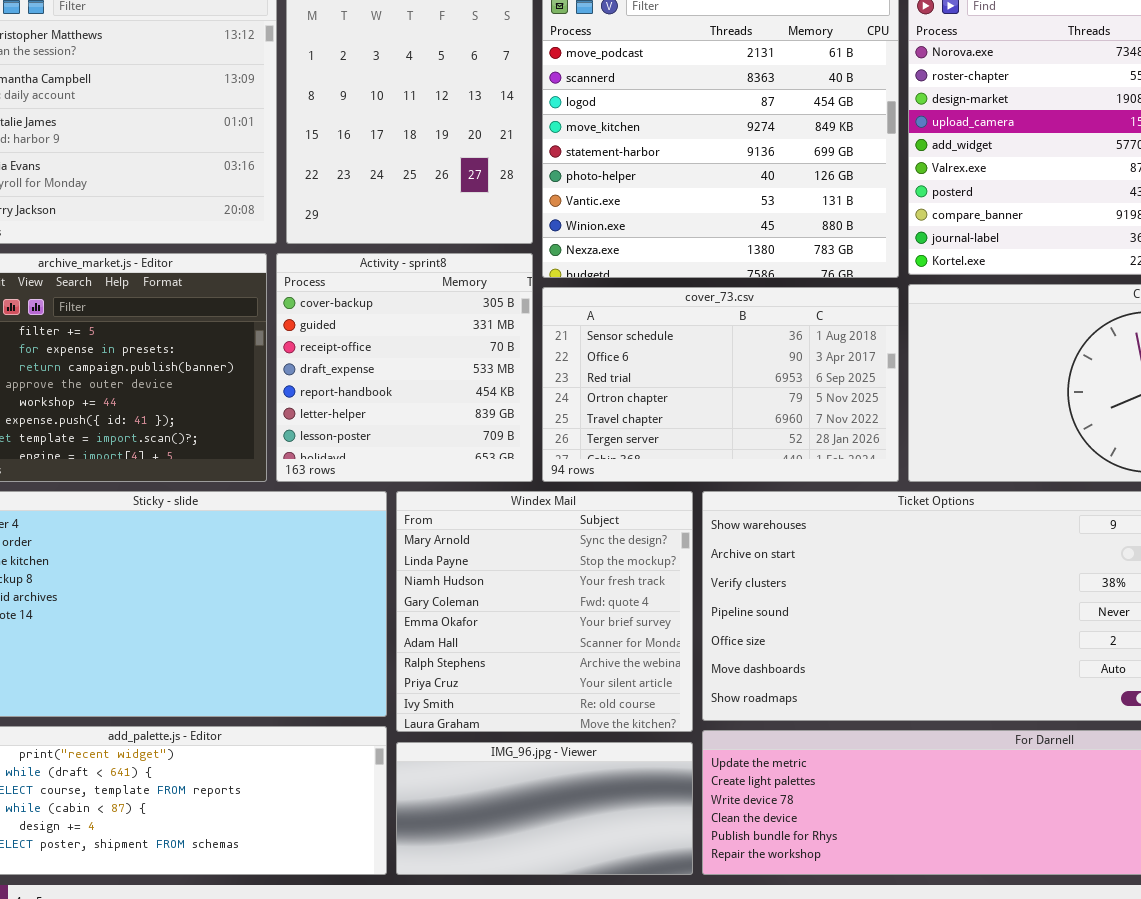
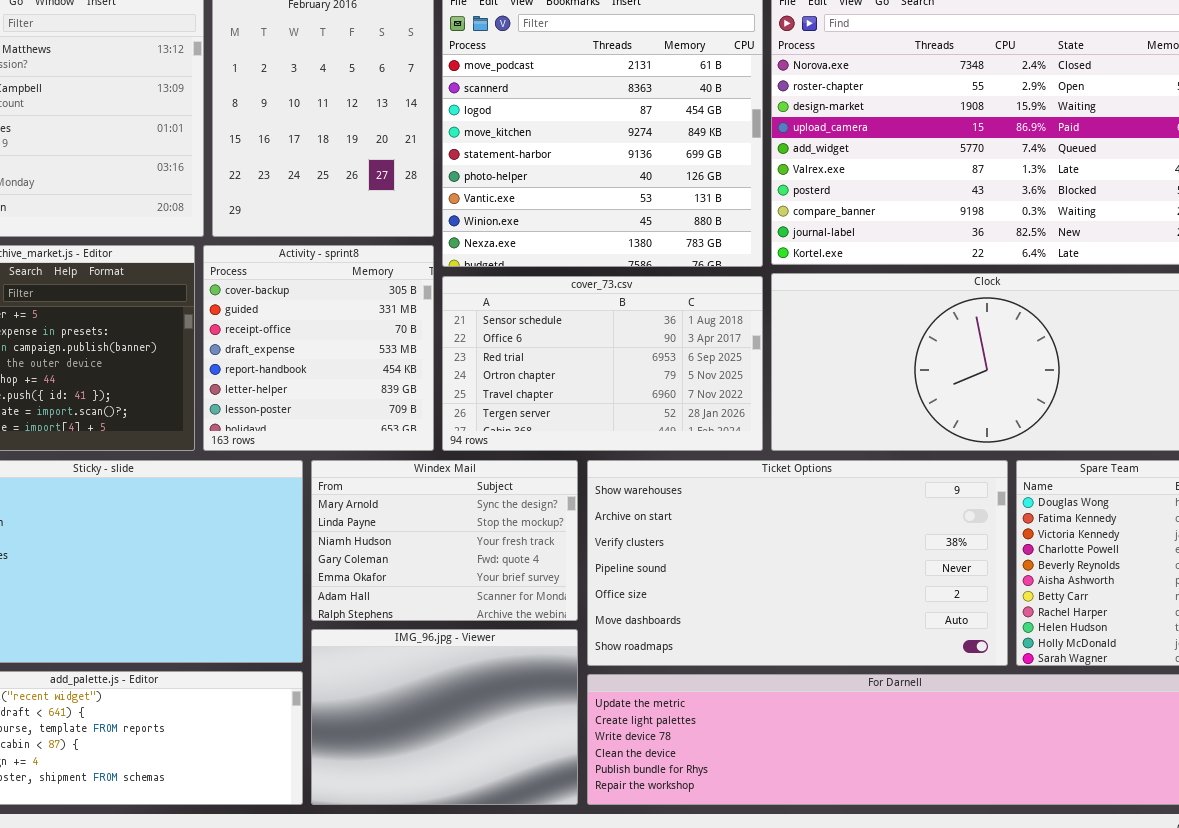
Windex Mail: [396,491,693,732] -> [311,460,578,621], resized
IMG_96.jpg - Viewer: [396,742,693,875] -> [311,629,578,805], resized

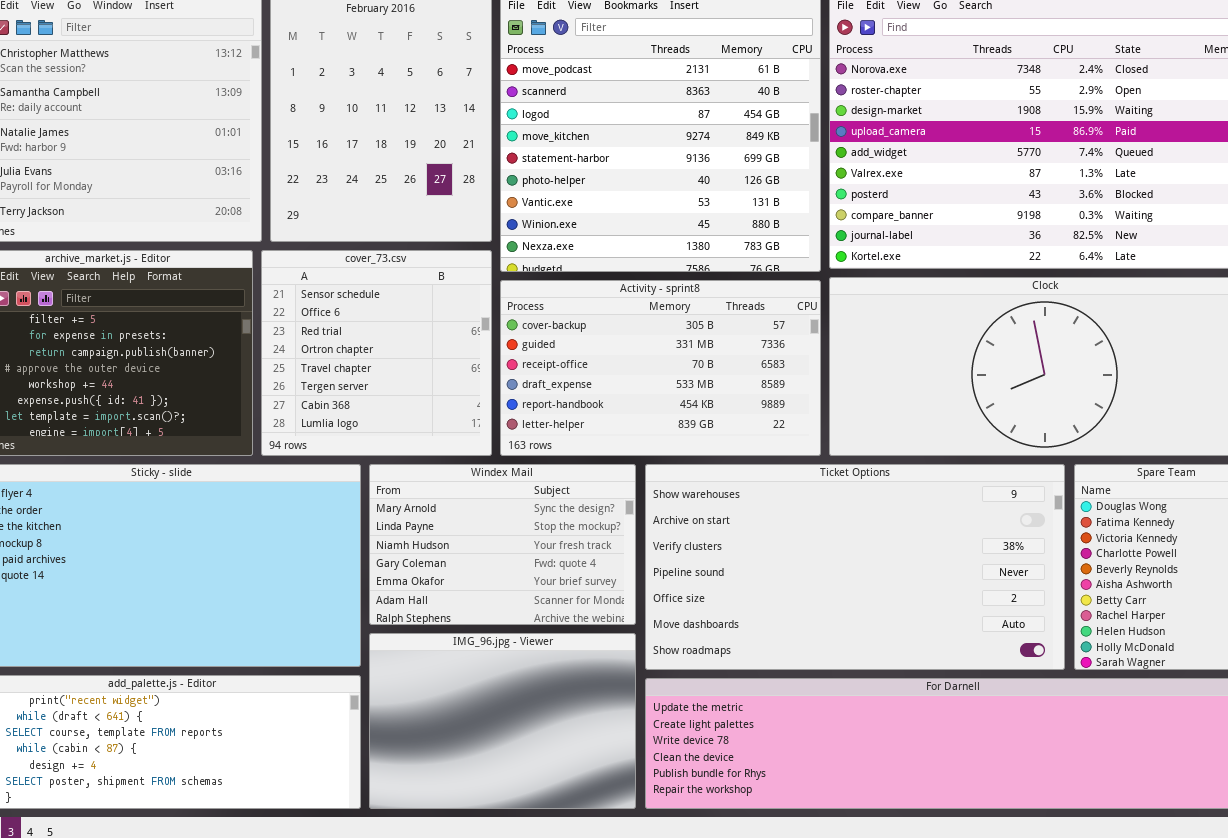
Activity - sprint8: [203,245,434,451] -> [500,280,821,456], moved, resized
cover_73.csv: [442,276,763,451] -> [261,250,492,456], moved, resized

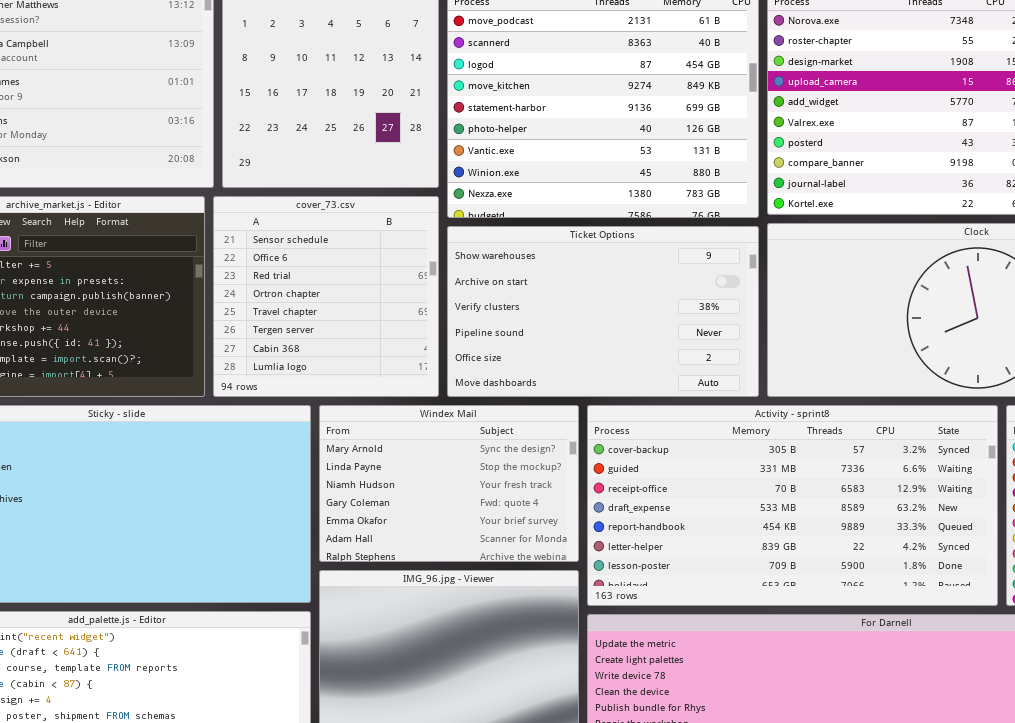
Activity - sprint8: [500,280,821,456] -> [587,405,998,606], moved, resized
Ticket Options: [645,464,1065,670] -> [447,226,759,397], moved, resized

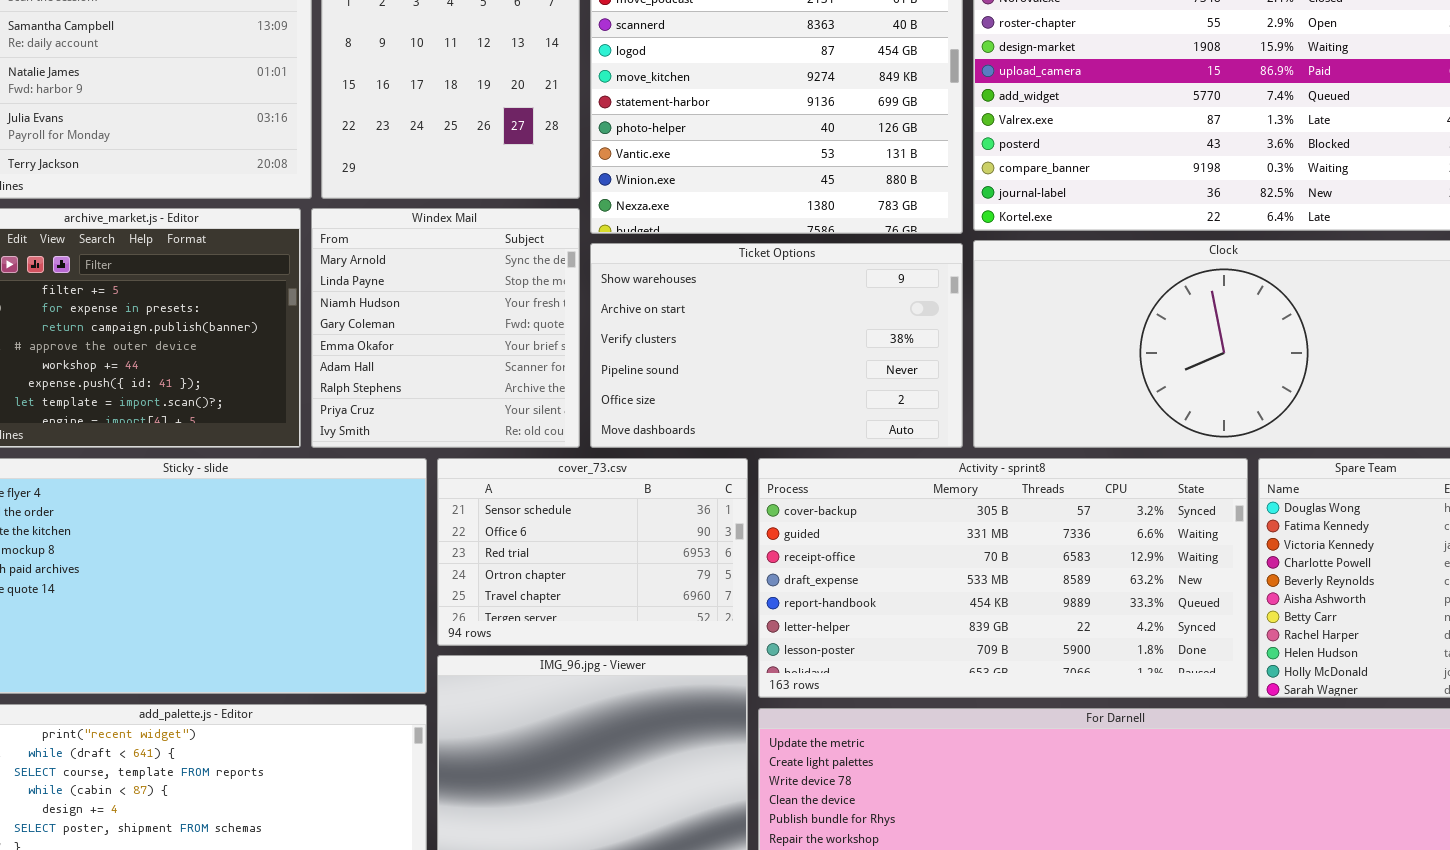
cover_73.csv: [213,196,439,397] -> [437,458,748,646], moved, resized
Windex Mail: [319,405,579,562] -> [311,208,580,448], moved, resized

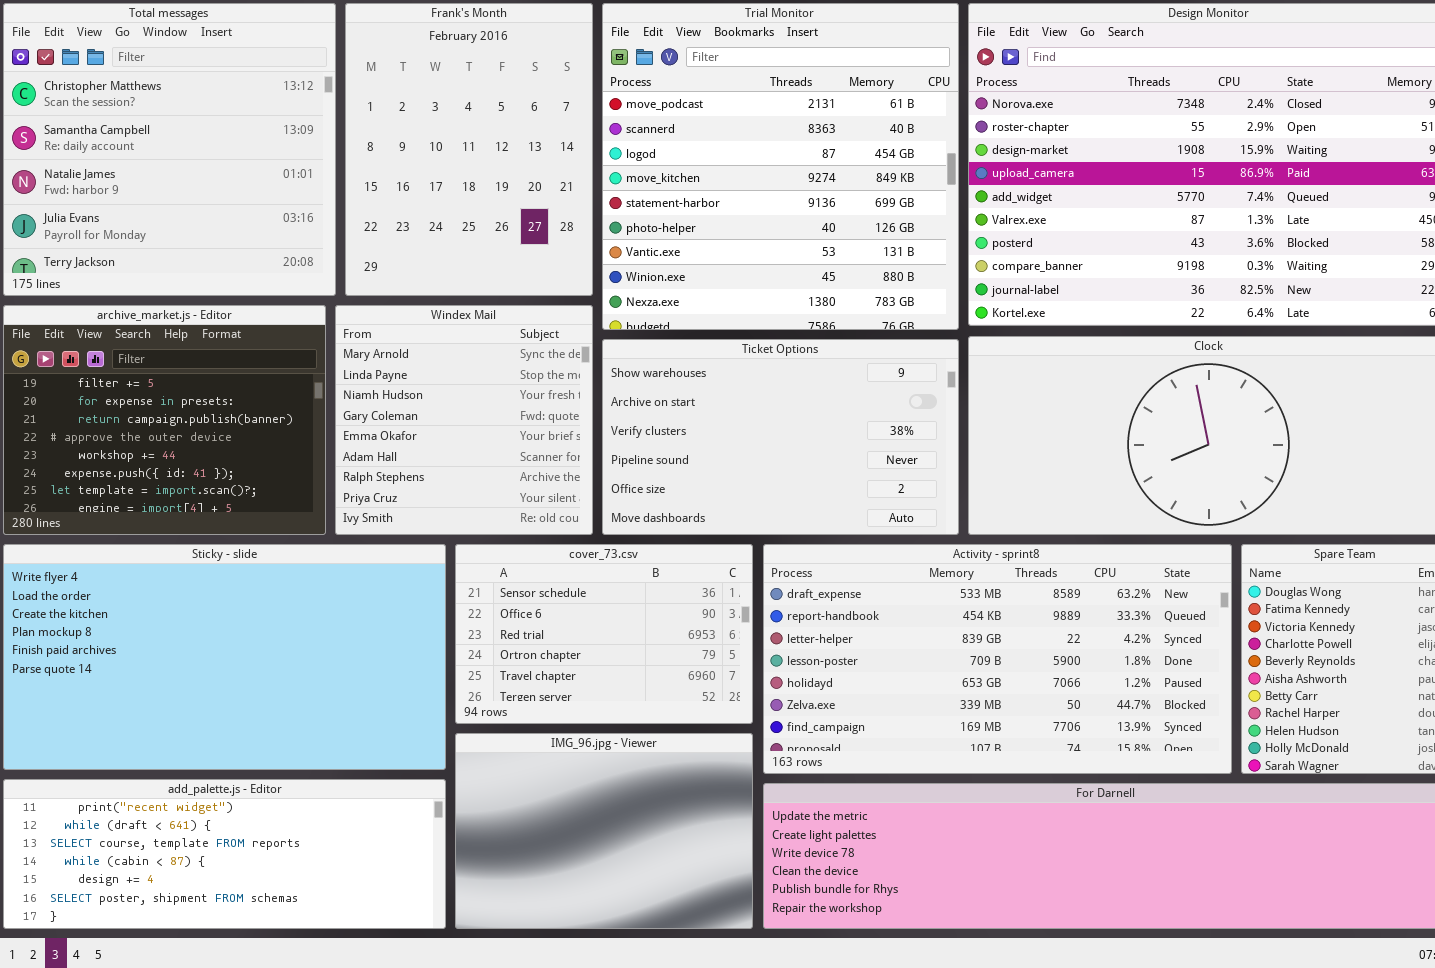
Activity - sprint8: [758,458,1248,698] -> [763,544,1232,774], scrolled down 3 rows

